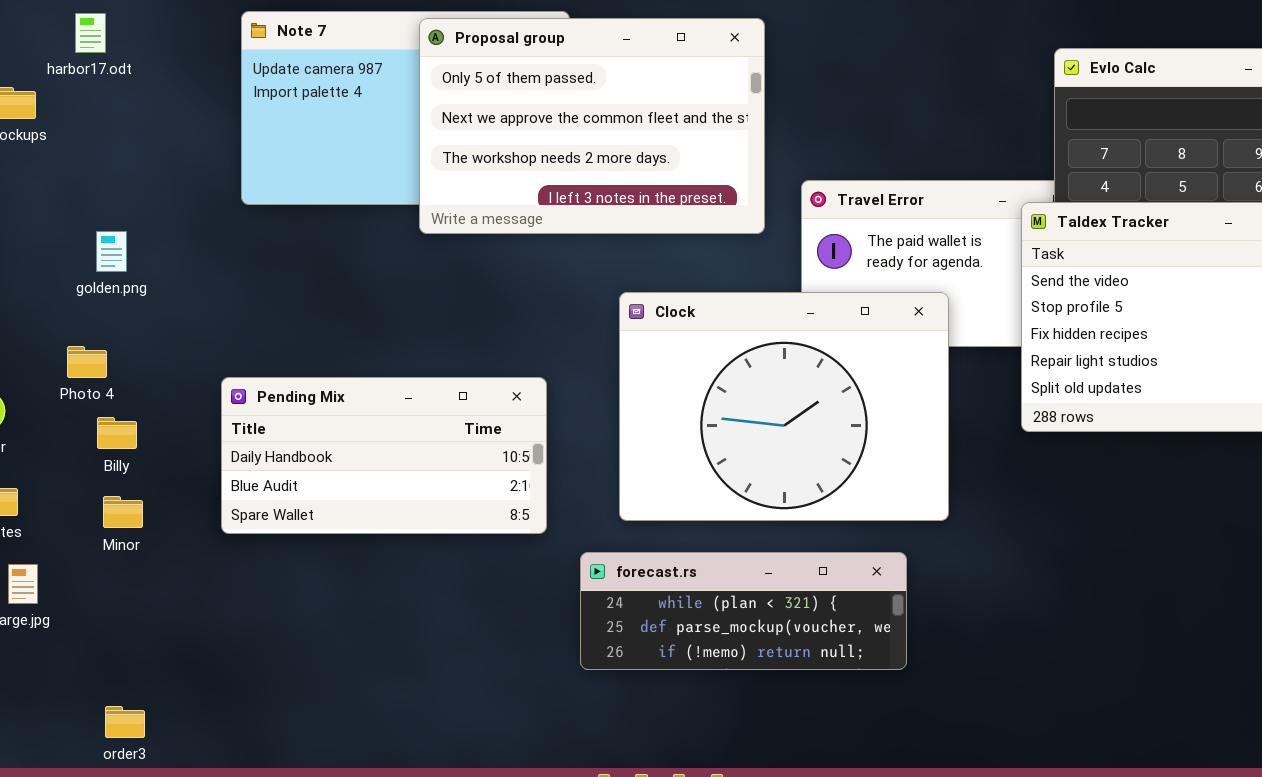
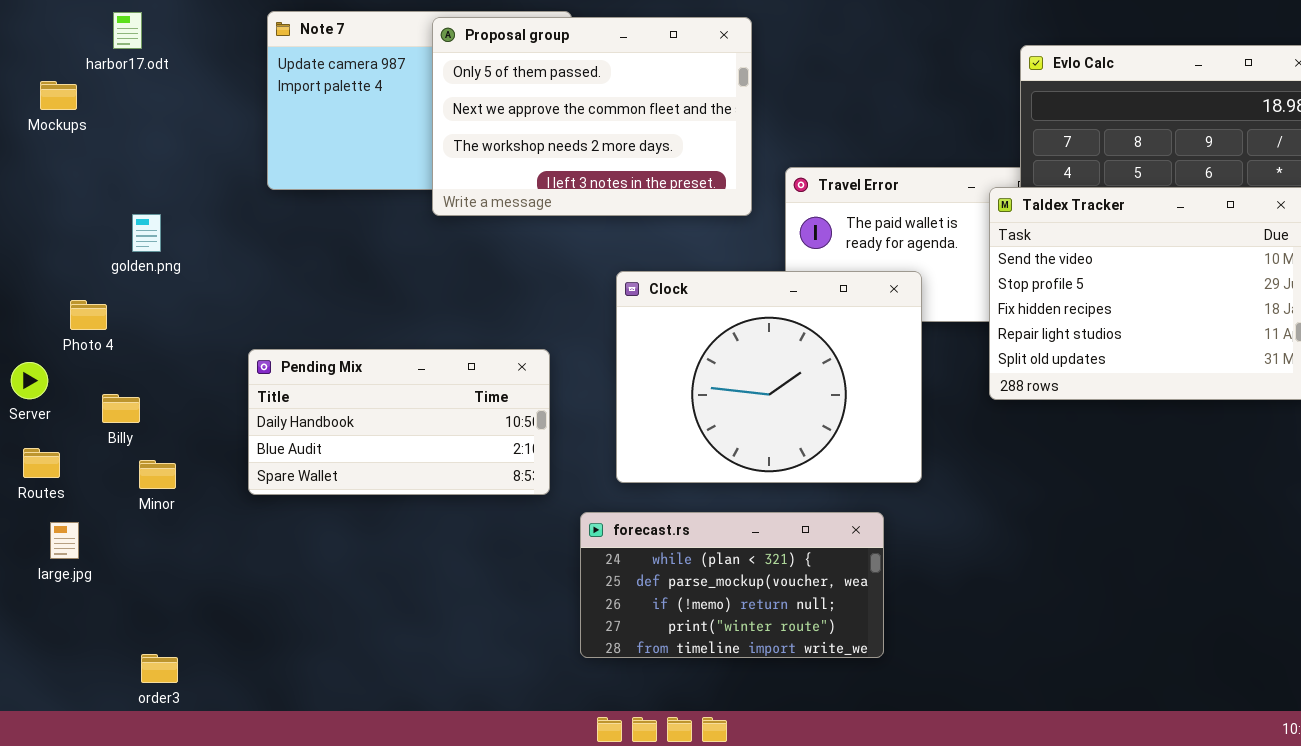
Photo 4: [67,346,107,378] -> [70,300,107,330], moved
Billy: [97,417,137,449] -> [102,394,140,423], moved
forecast.rs: [580,552,907,670] -> [580,512,884,658], resized

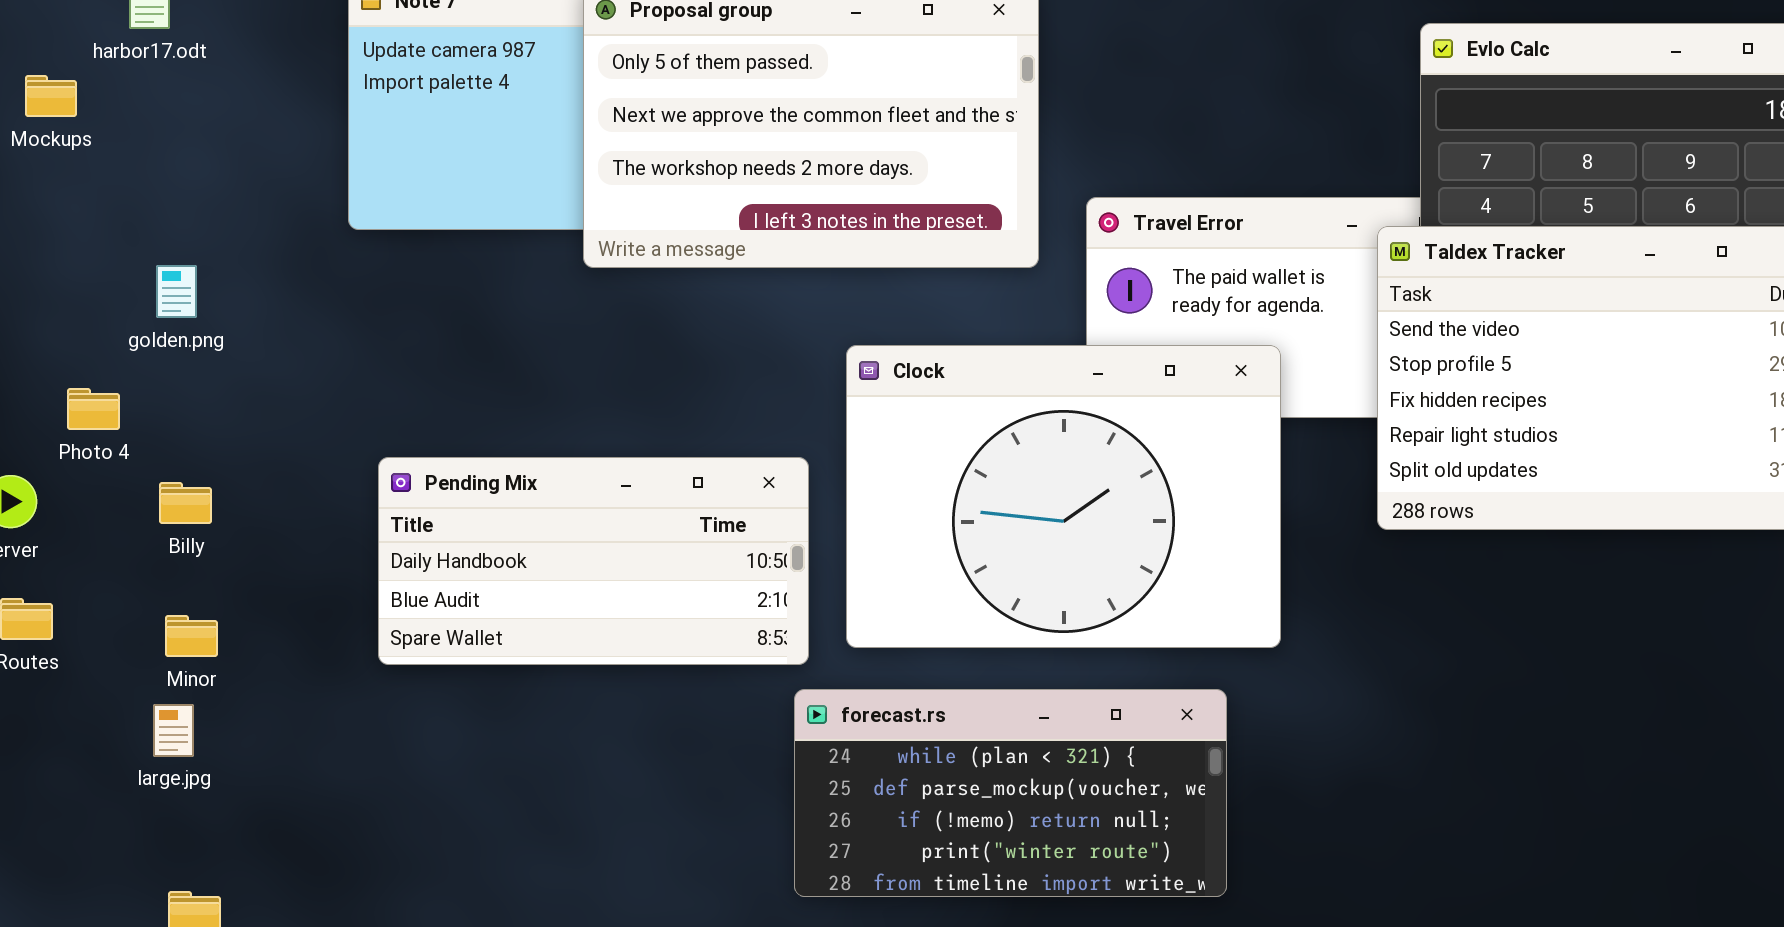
Pending Mix: [248,349,550,495] -> [378,457,809,665], moved
Billy: [102,394,140,423] -> [159,482,212,524], moved
large.jpg: [50,522,79,559] -> [153,704,194,757], moved

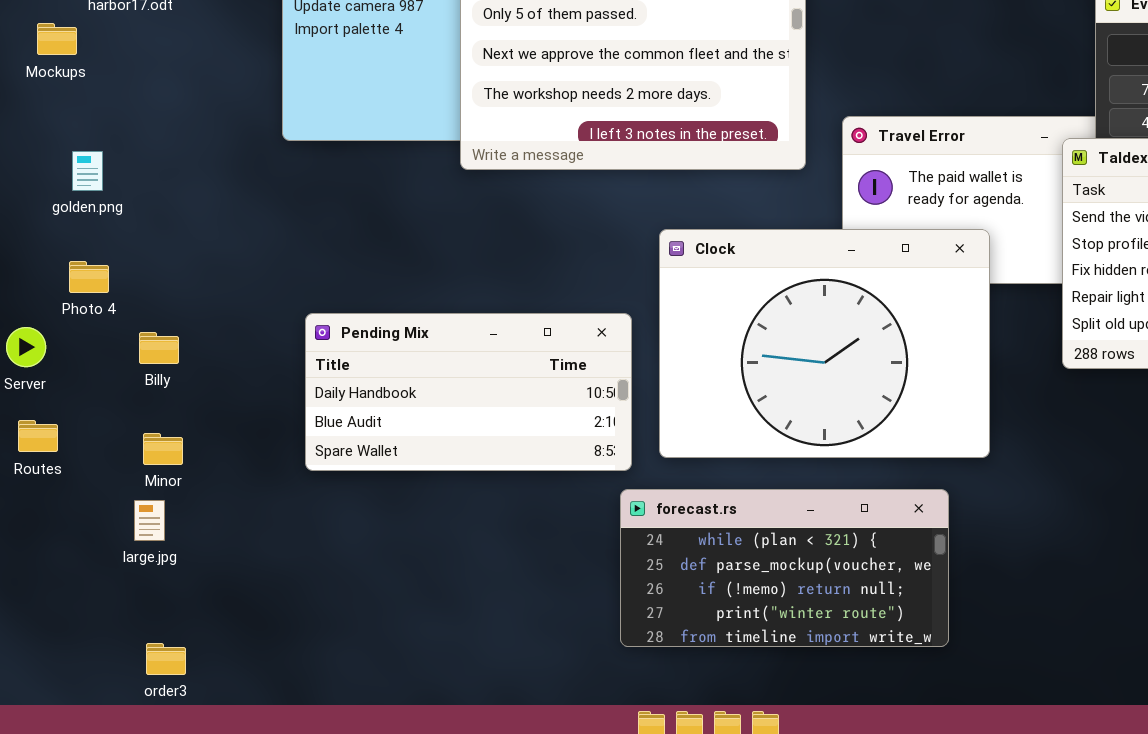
golden.png: [156,265,197,318] -> [72,151,103,191], moved

